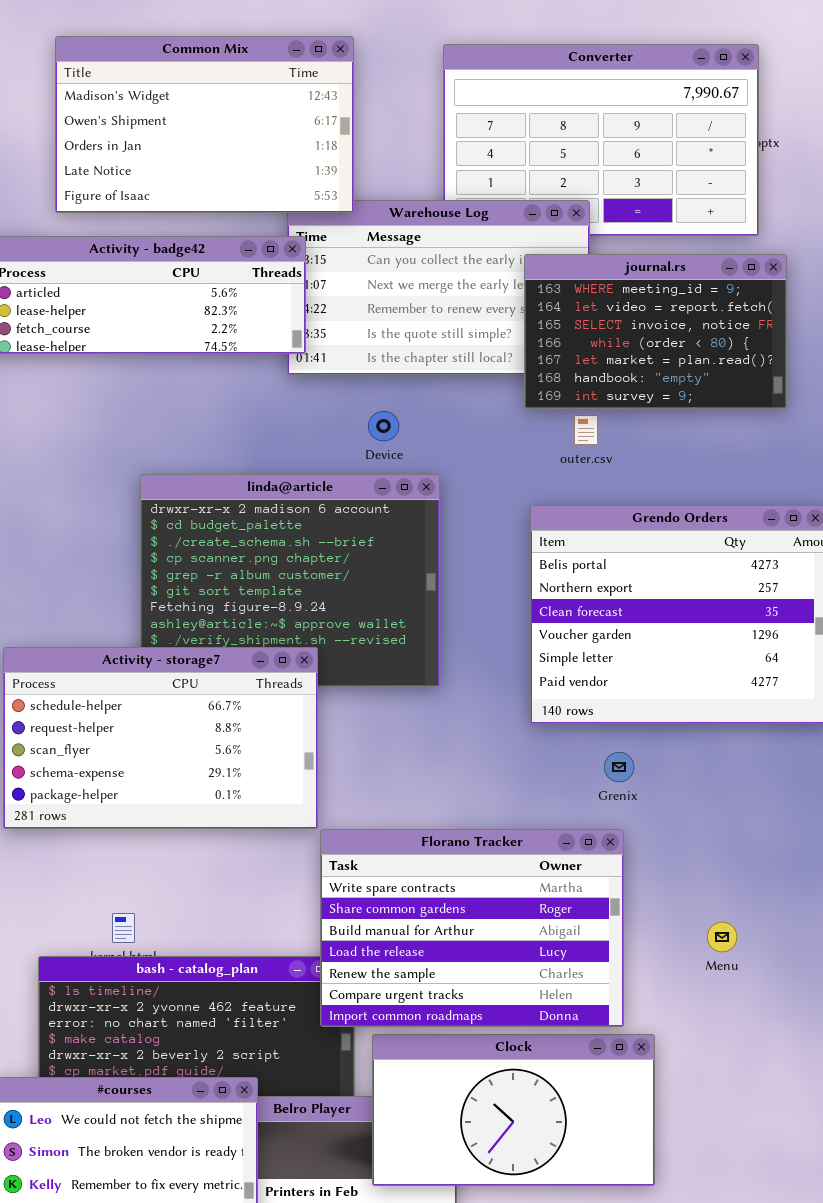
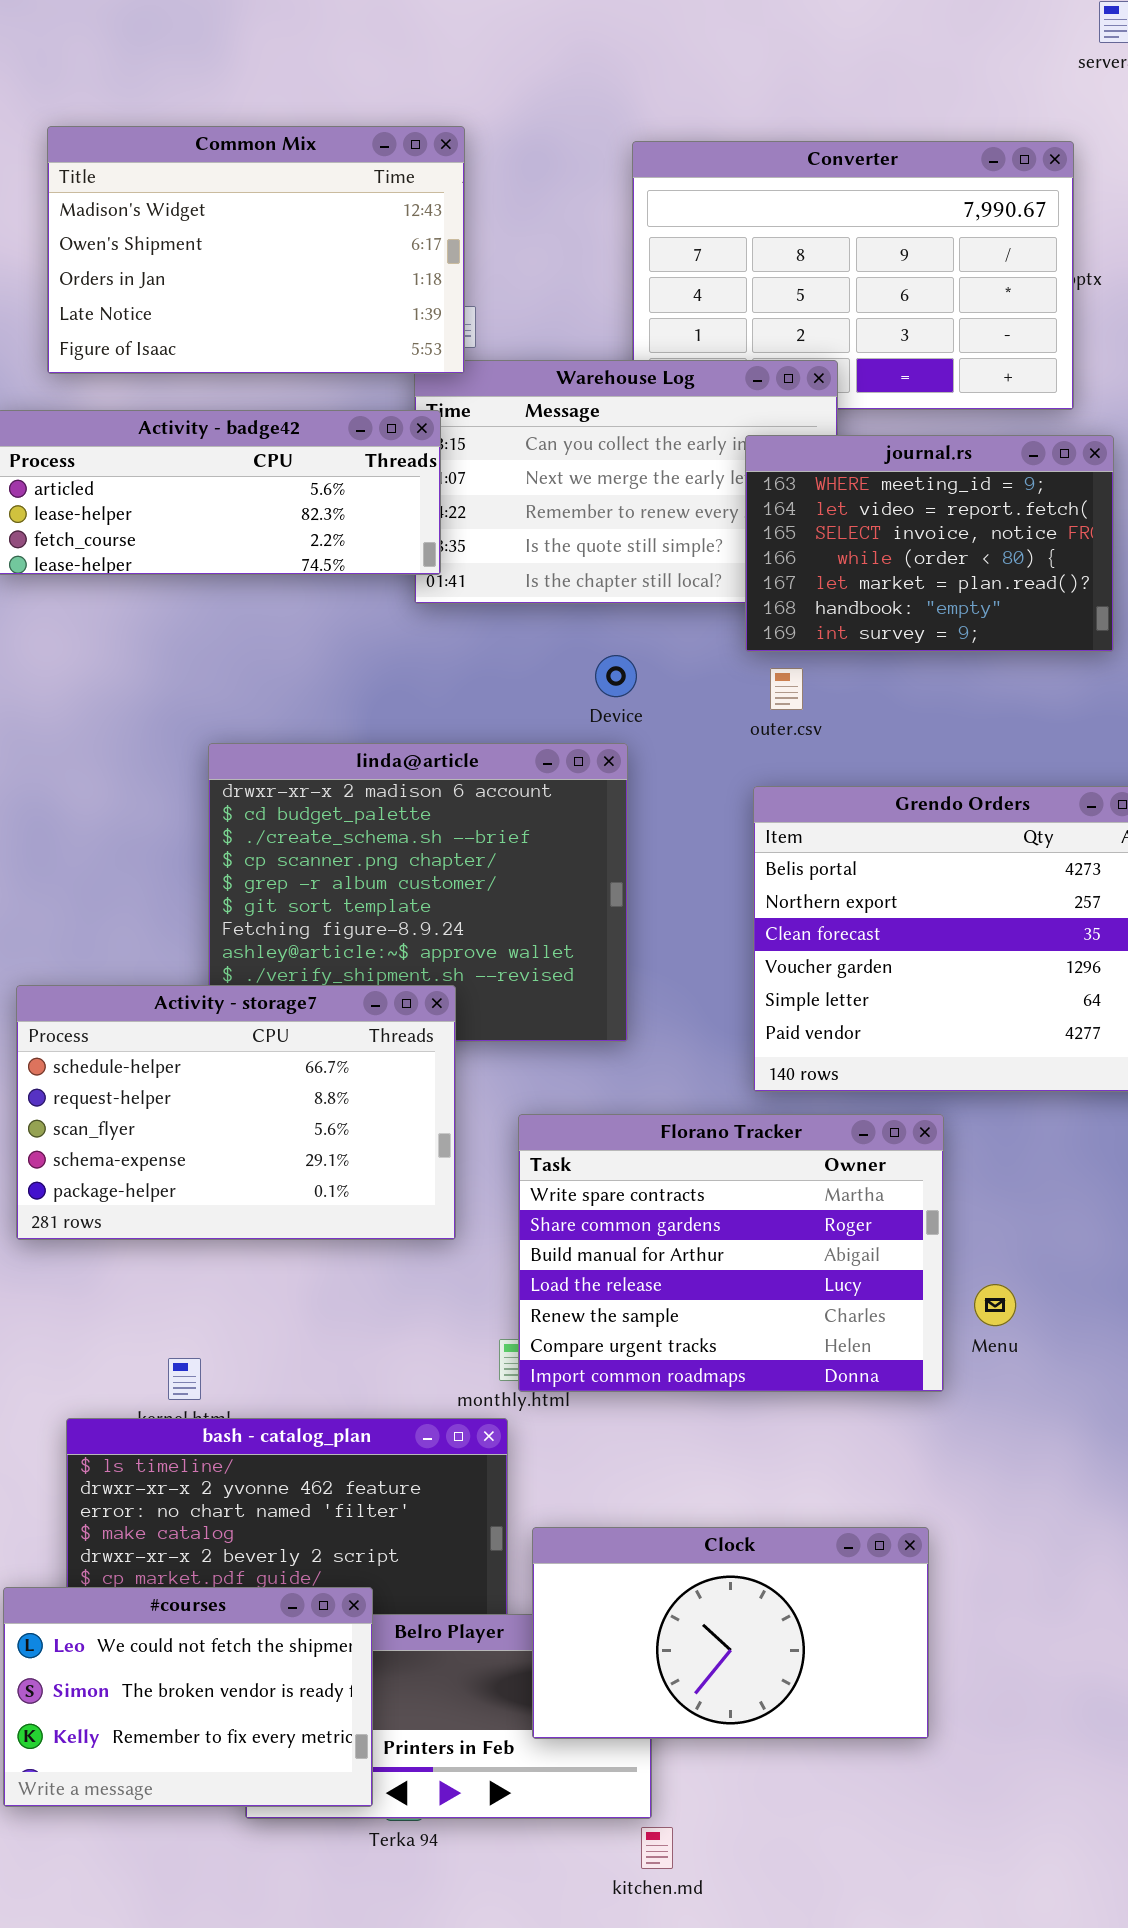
Common Mix: [55,36,354,213] -> [47,126,465,374], moved
Device: [368,411,399,441] -> [595,655,637,697], moved
outer.csv: [574,415,598,445] -> [770,668,803,710], moved
Florano Tracker: [320,829,624,1027] -> [518,1114,944,1392], moved
Menu: [707,922,737,952] -> [974,1284,1016,1326], moved

